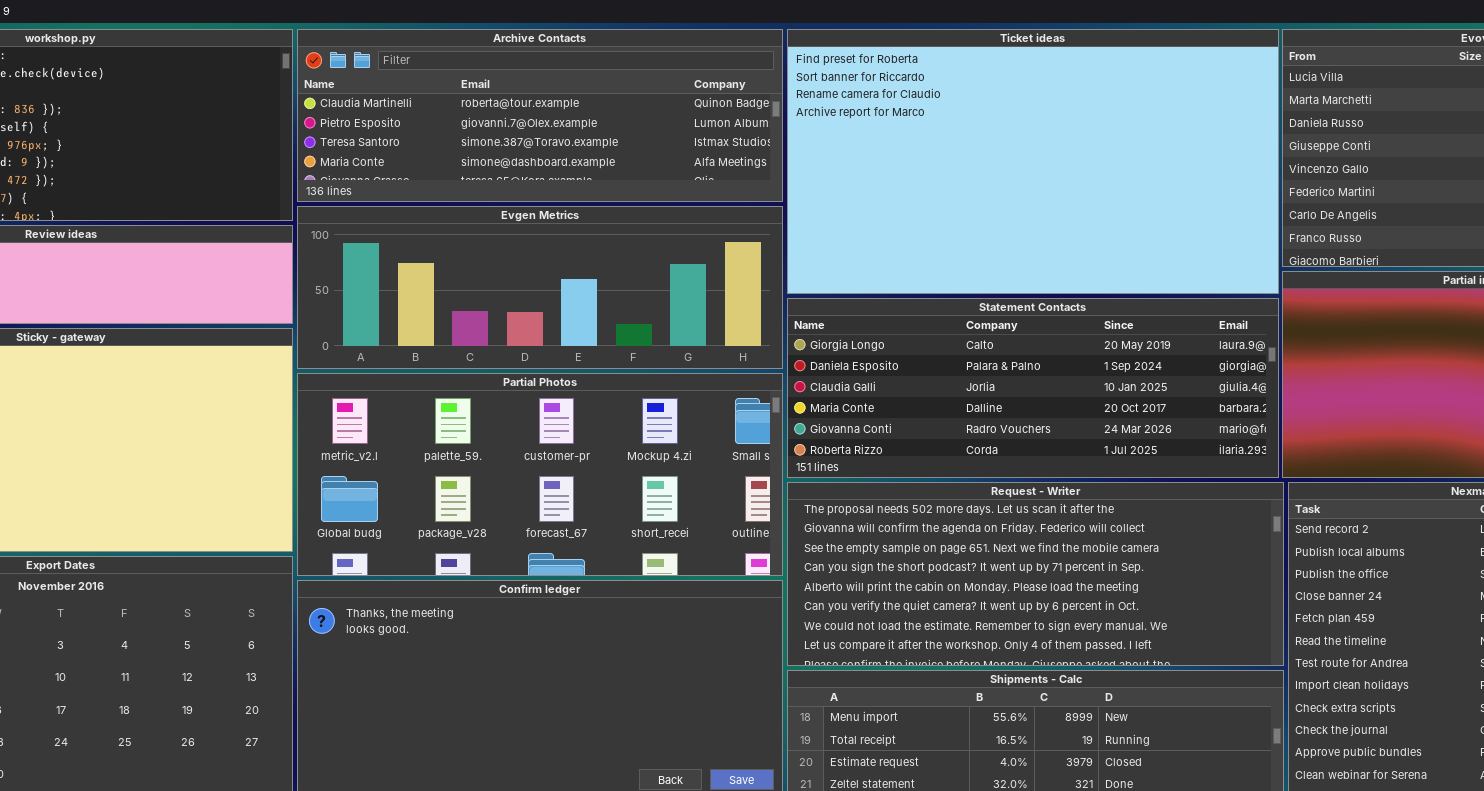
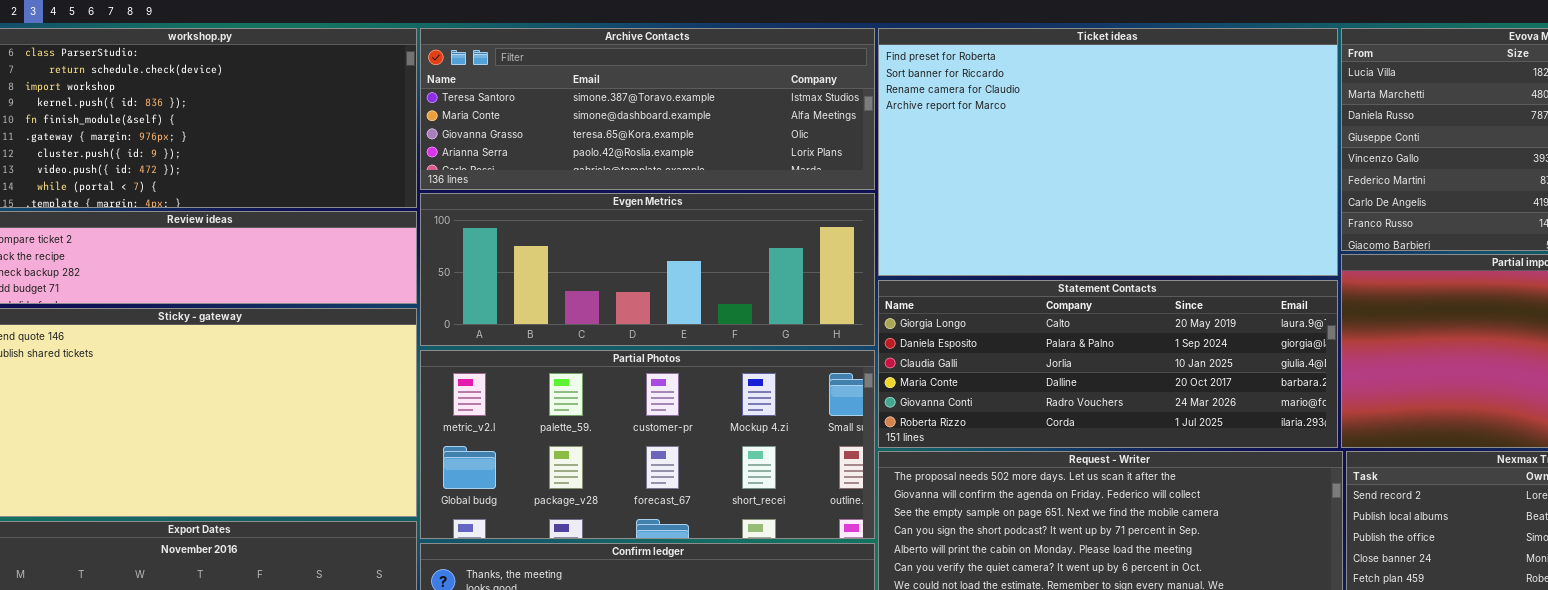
Archive Contacts: [297,29,783,202] -> [420,28,875,190], scrolled down 2 rows

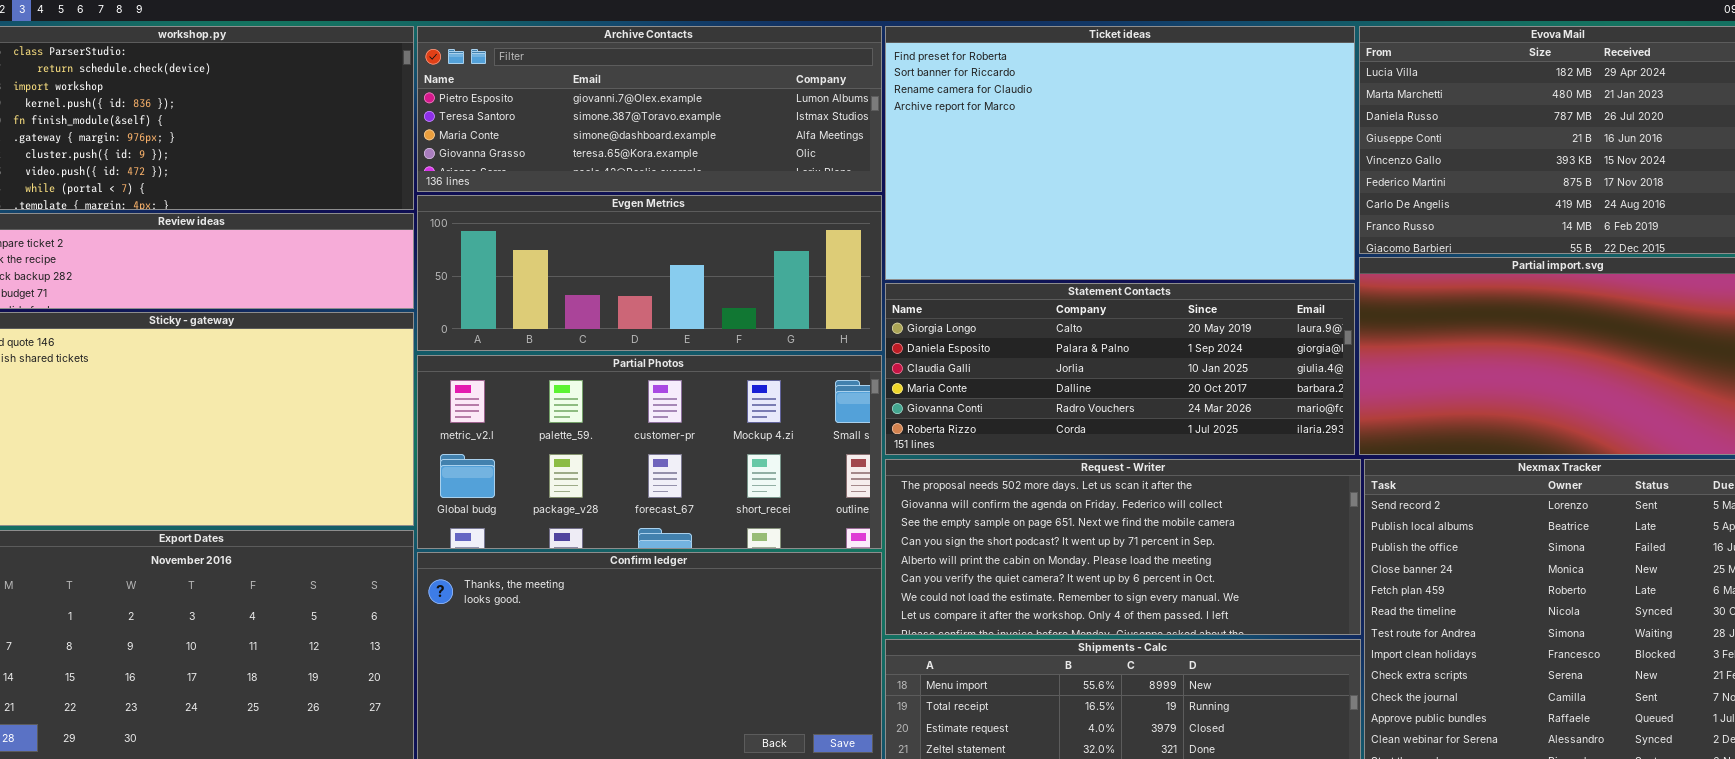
Archive Contacts: [420,28,875,190] -> [417,26,882,192], scrolled up 1 row

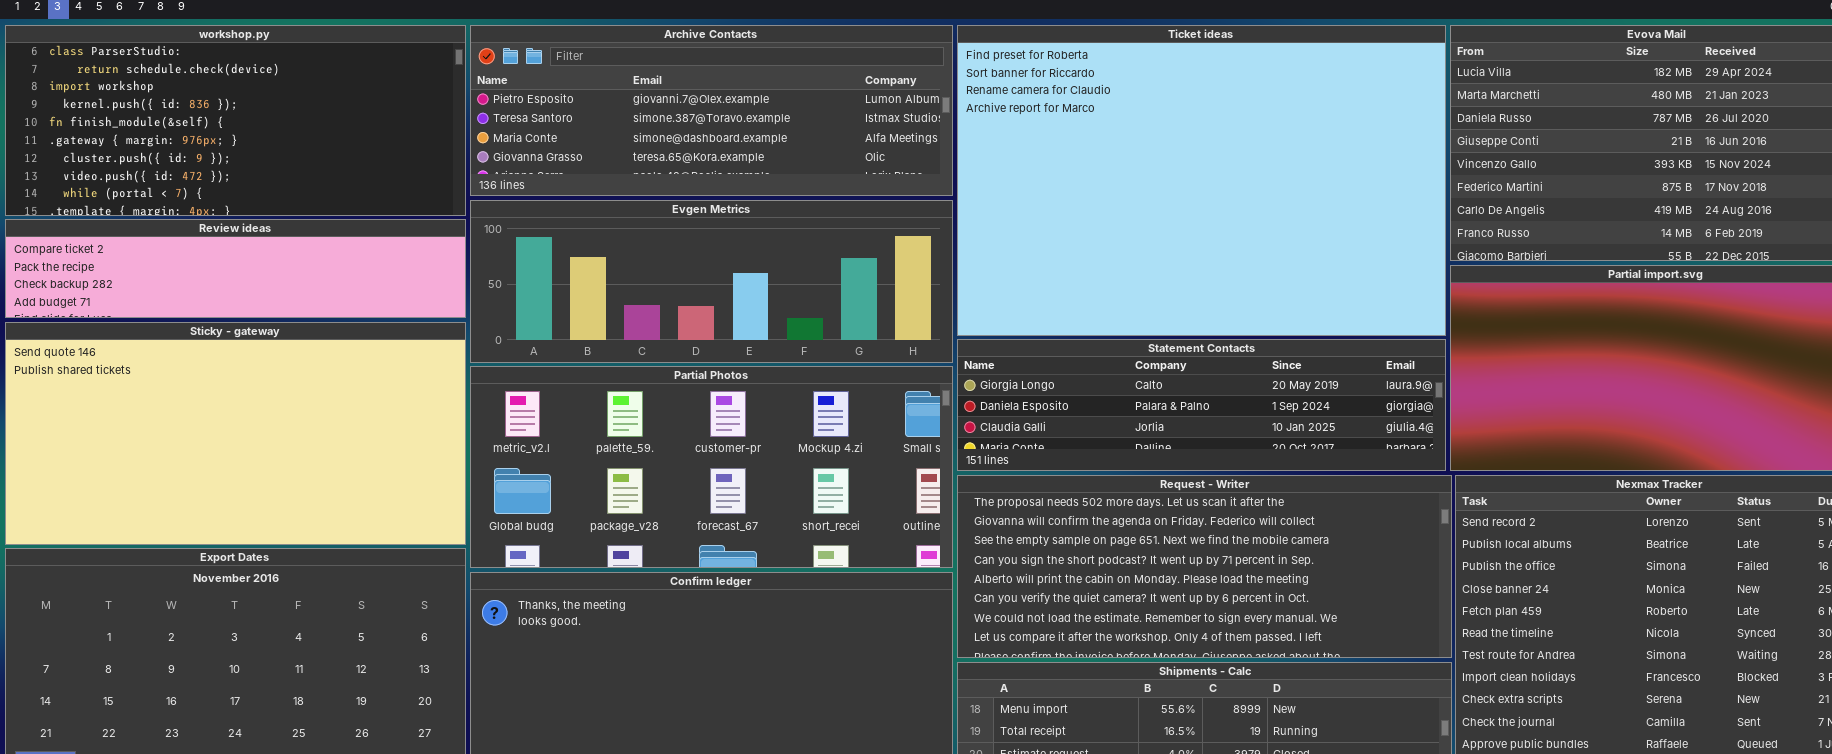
Ticket ideas: [885,26,1355,280] -> [957,25,1446,336], resized
Statement Contacts: [885,283,1355,455] -> [957,339,1446,471], resized

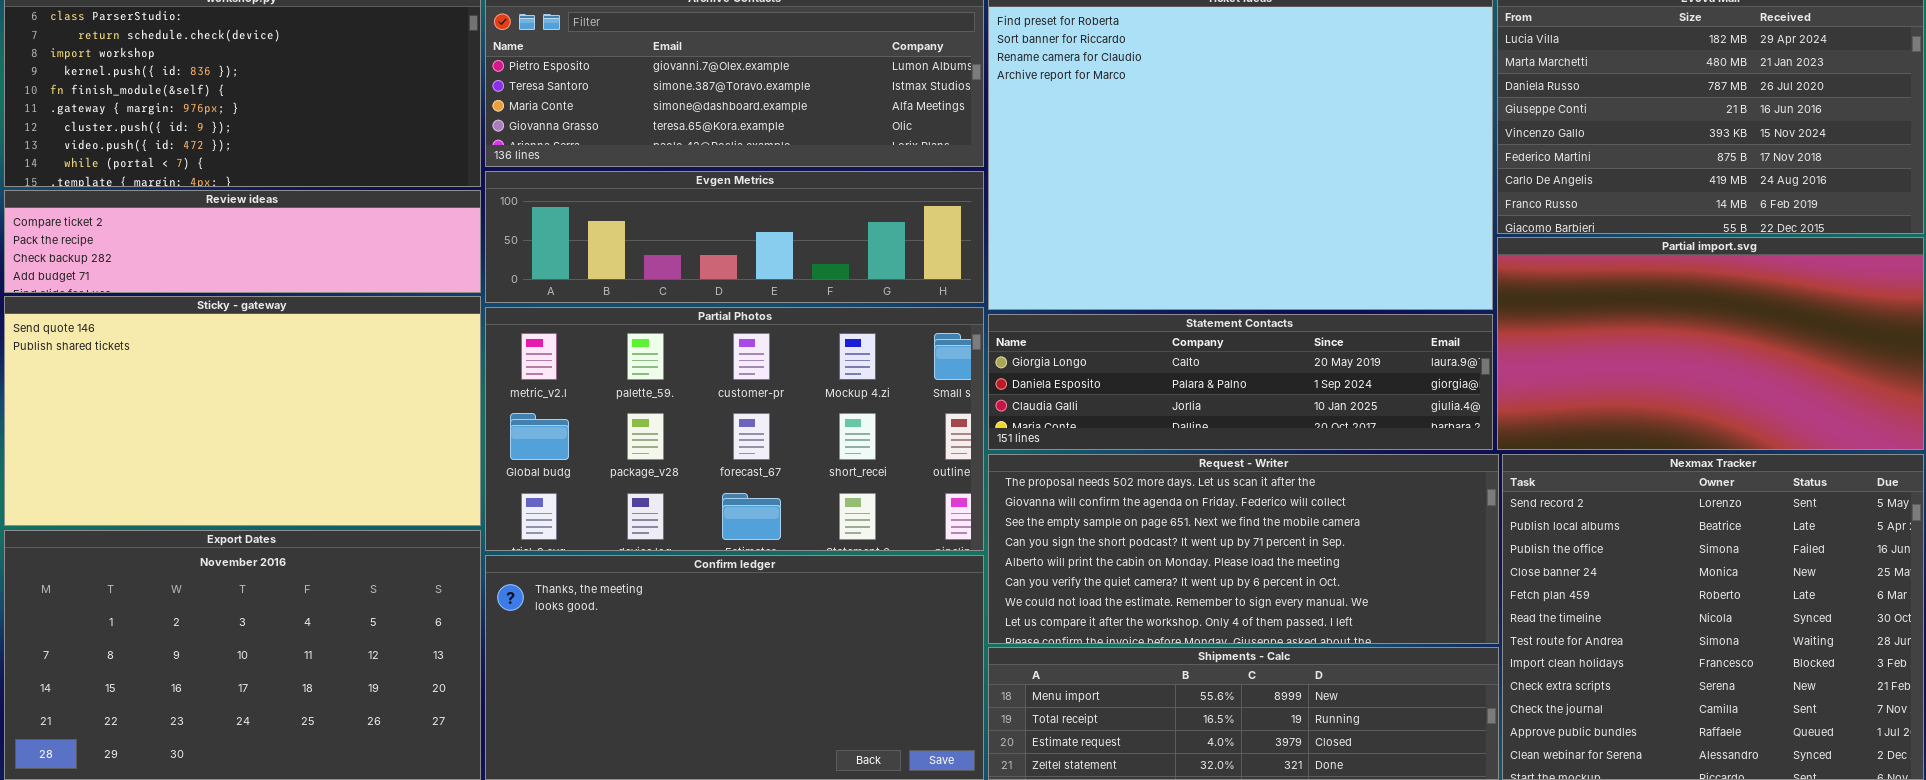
Evgen Metrics: [470,200,953,363] -> [485,171,984,303], resized
Partial Photos: [470,366,953,568] -> [485,307,984,551], resized

